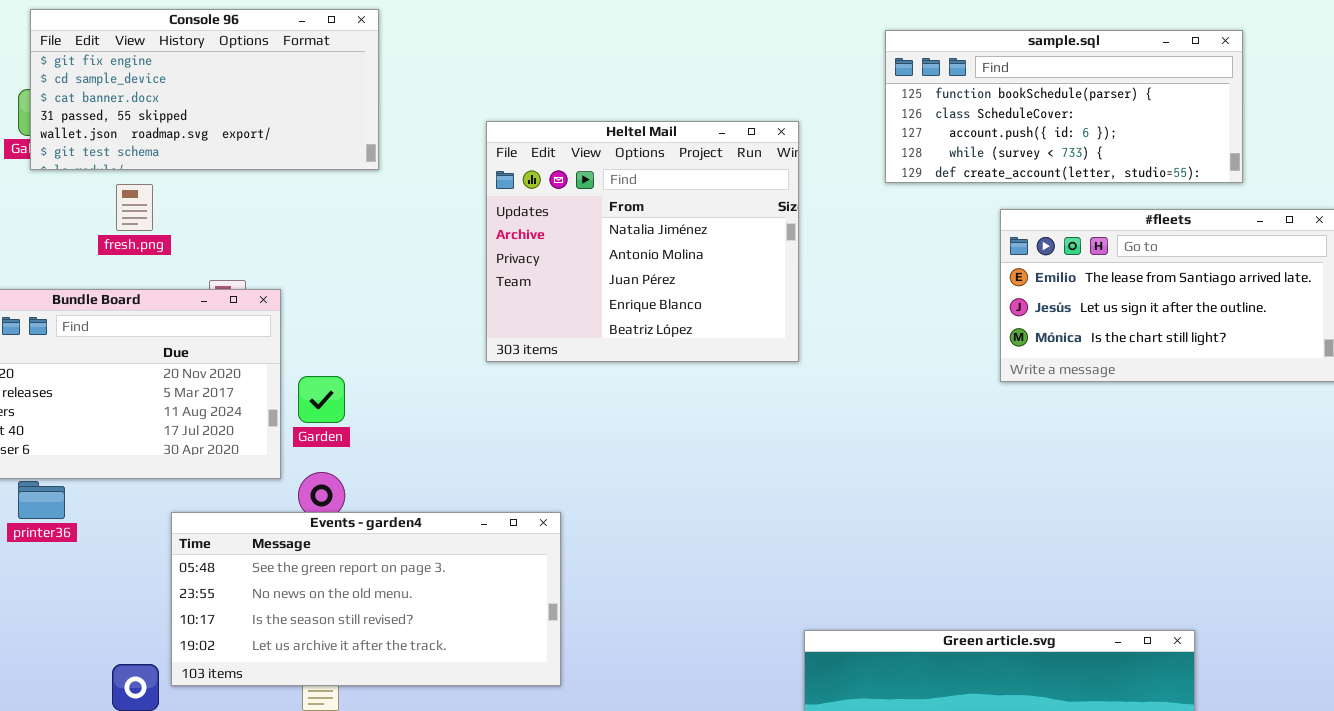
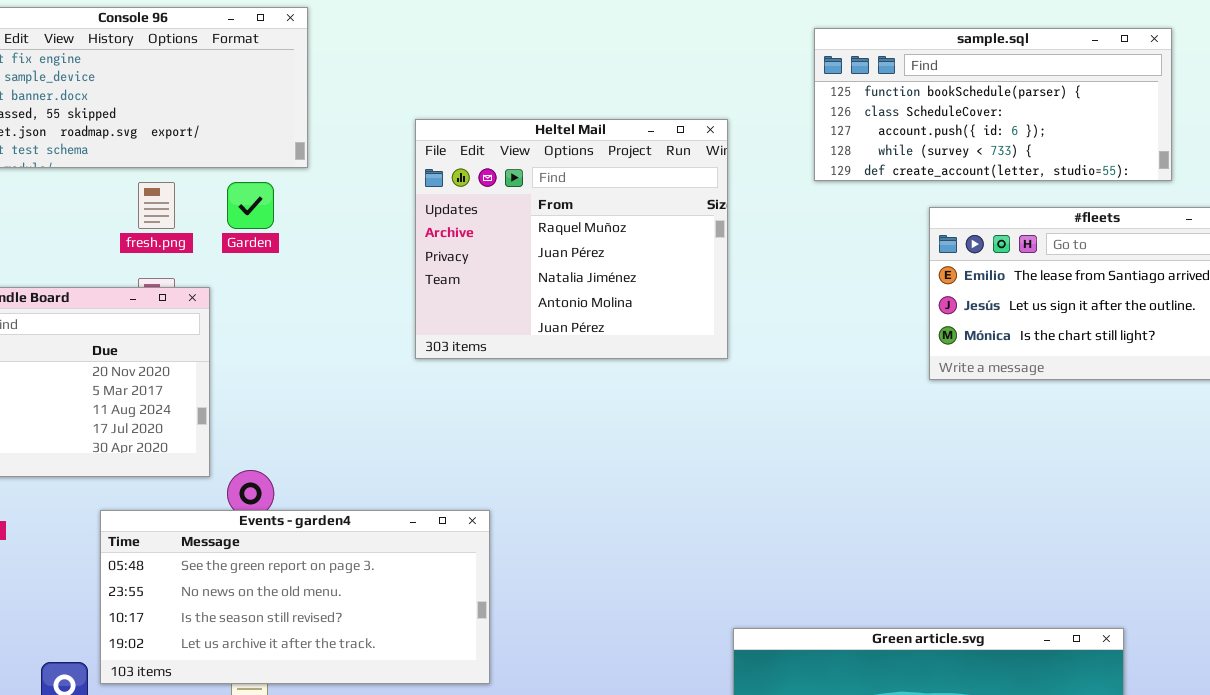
Heltel Mail: [486,121,799,362] -> [415,119,728,359], scrolled up 2 rows
fresh.png: [116,184,153,231] -> [138,182,175,229], moved
Garden: [298,376,345,423] -> [227,182,274,229], moved

